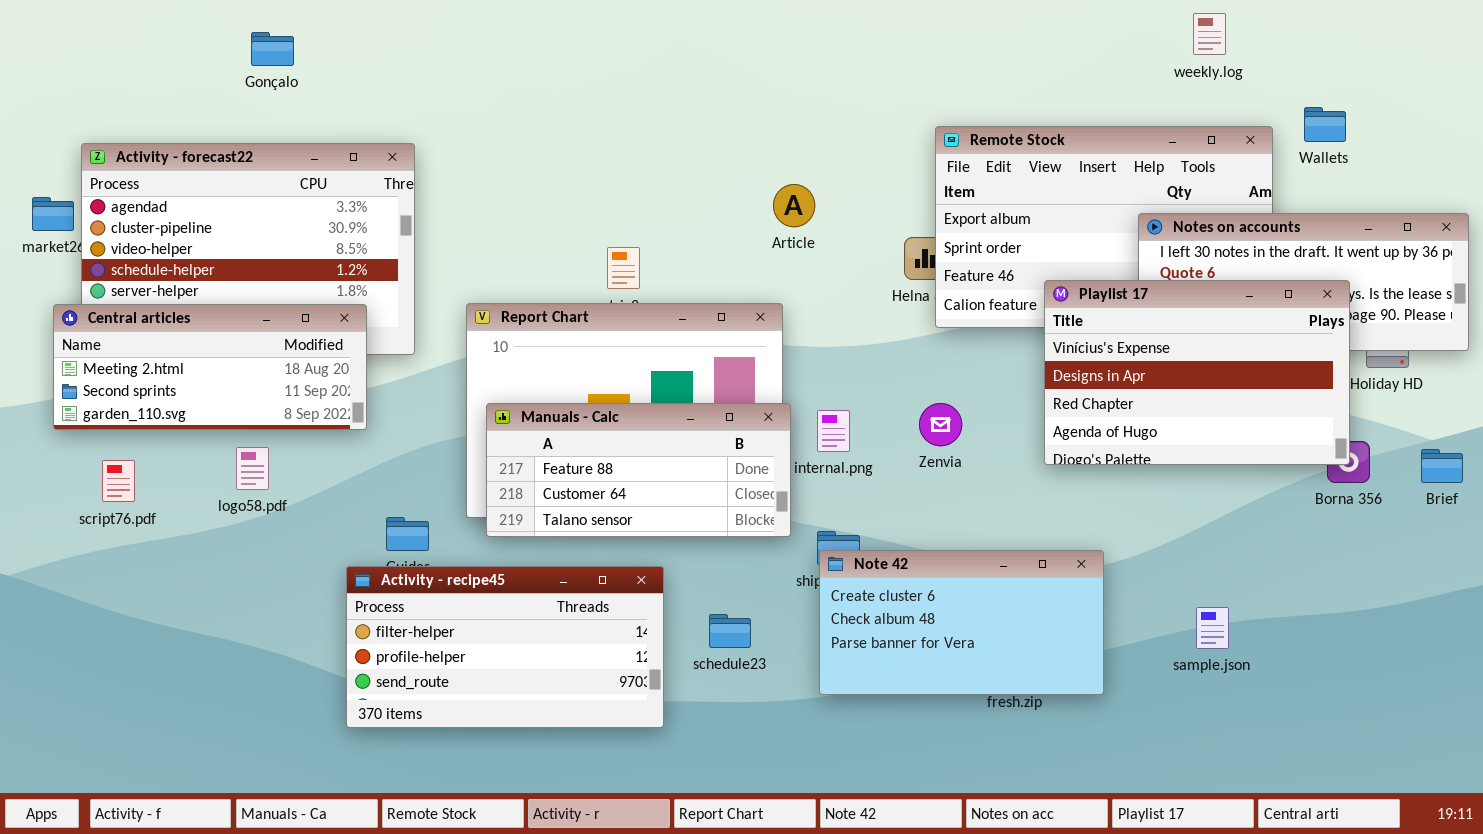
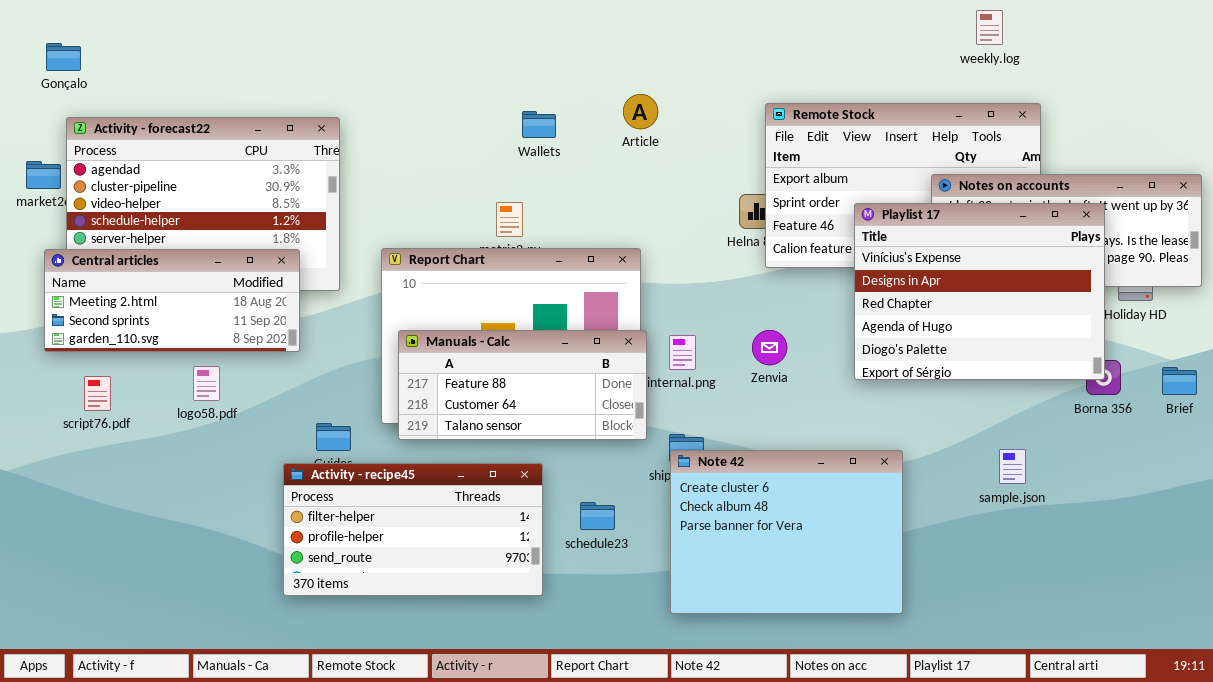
Gonçalo: [251,32,294,66] -> [46,43,81,71], moved
Wallets: [1304,107,1346,142] -> [522,111,556,138], moved
Article: [773,184,815,227] -> [623,94,658,129], moved
Playlist 17: [1044,280,1350,465] -> [854,203,1105,380], resized
Note 42: [819,550,1104,695] -> [670,450,903,614], resized
sample.json: [1196,607,1229,649] -> [999,449,1026,484], moved

